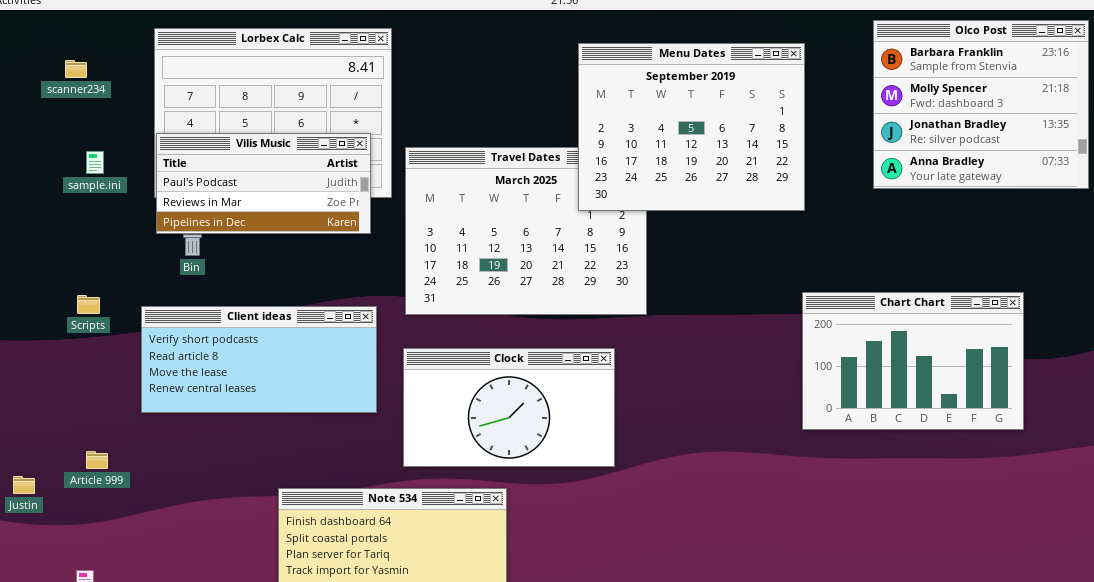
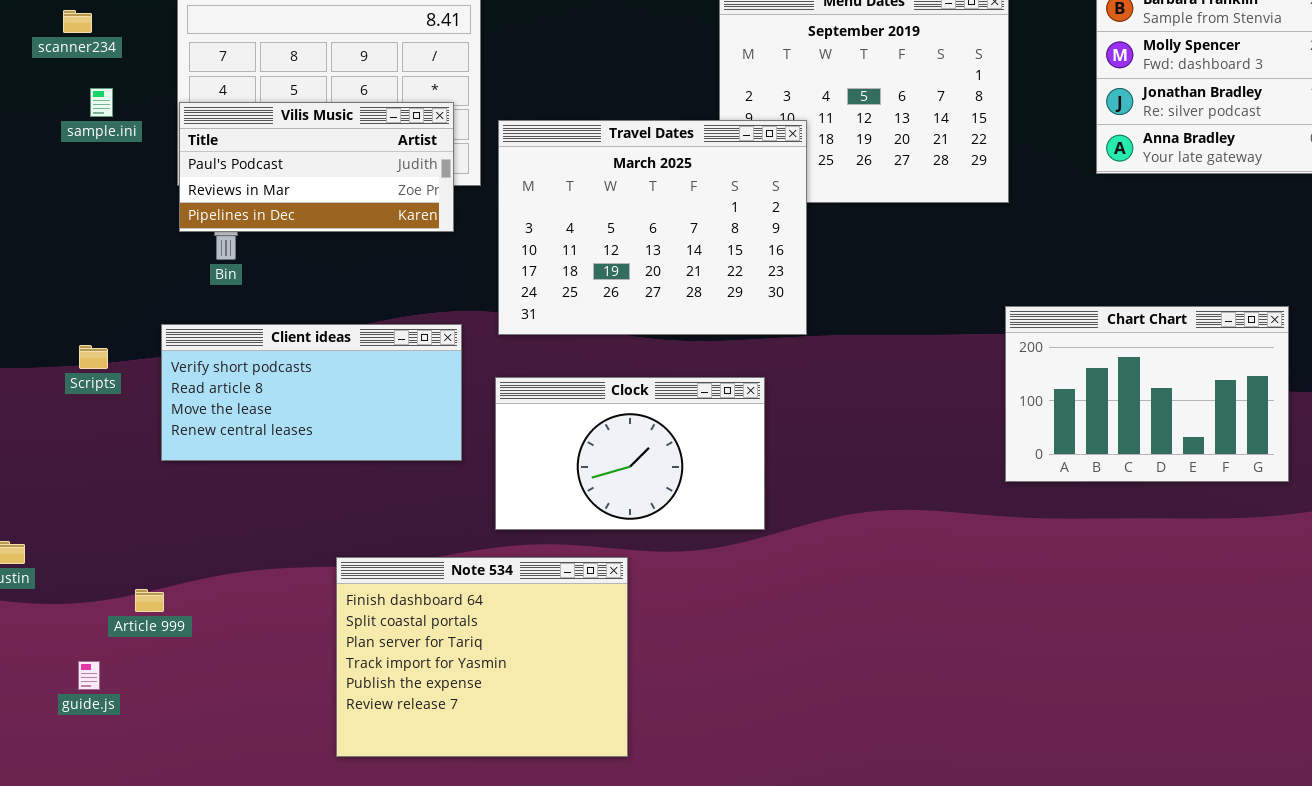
Travel Dates: [405,147,647,315] -> [498,120,807,335], raised
sample.ini: [86,151,104,174] -> [90,88,113,117], moved
Scripts: [77,295,100,314] -> [79,345,108,369], moved
Article 999: [86,451,108,469] -> [135,589,164,612], moved

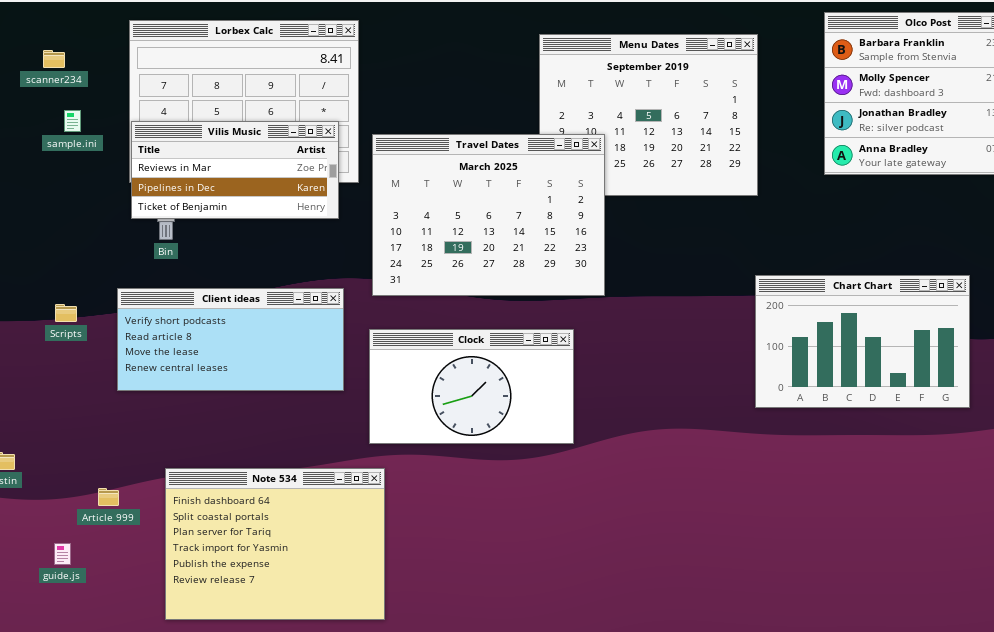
Vilis Music: [179,102,454,232] -> [131,121,339,219], scrolled down 1 row
Note 534: [336,557,628,757] -> [165,468,385,620], moved

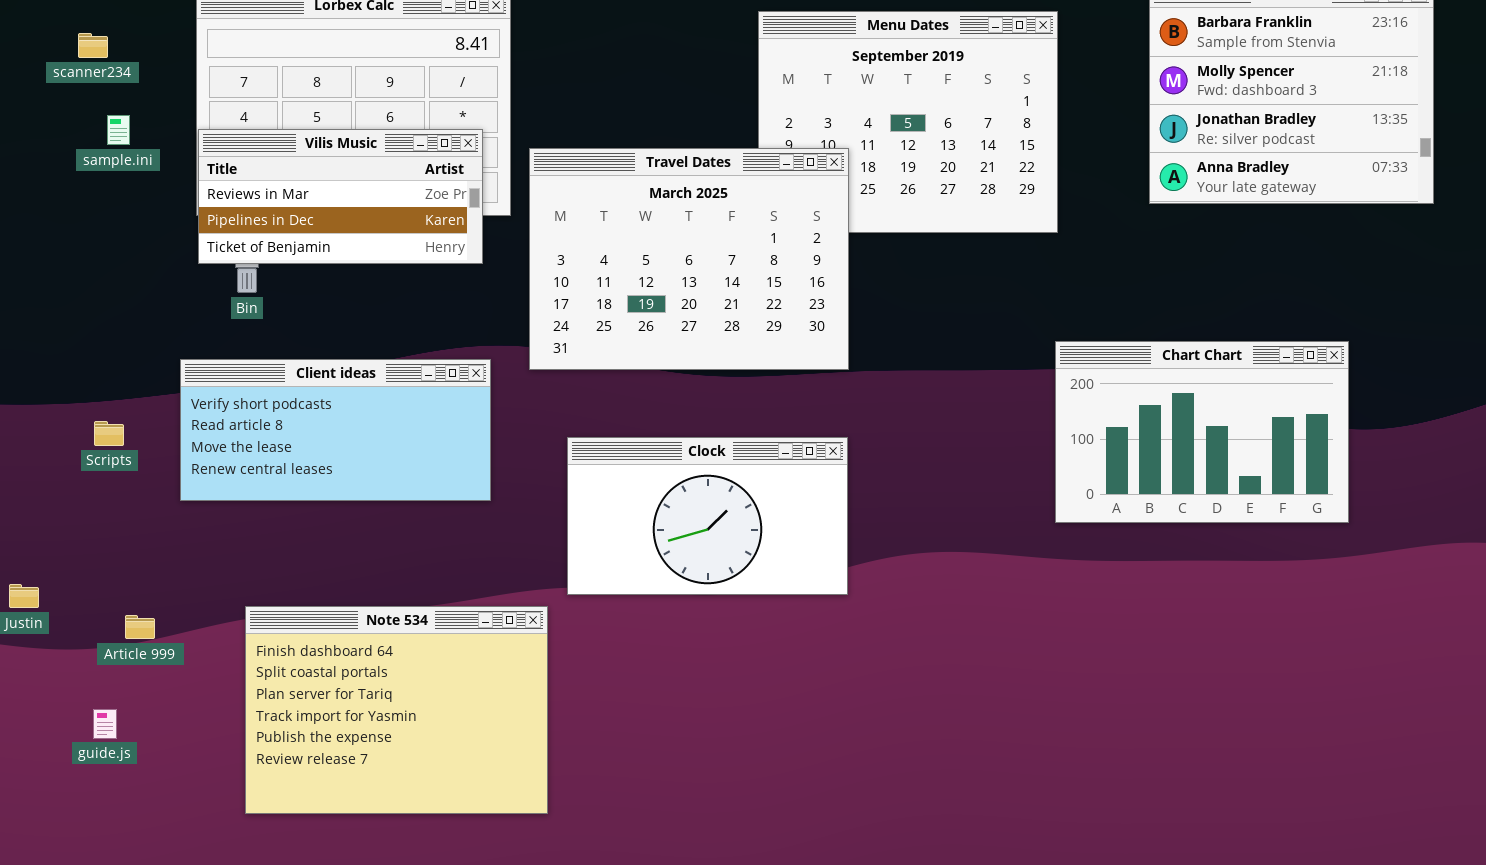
Scripts: [55,304,77,322] -> [94,421,124,446], moved
Clock: [369,329,574,444] -> [567,437,848,595], moved
Article 999: [98,488,119,506] -> [125,615,155,639], moved

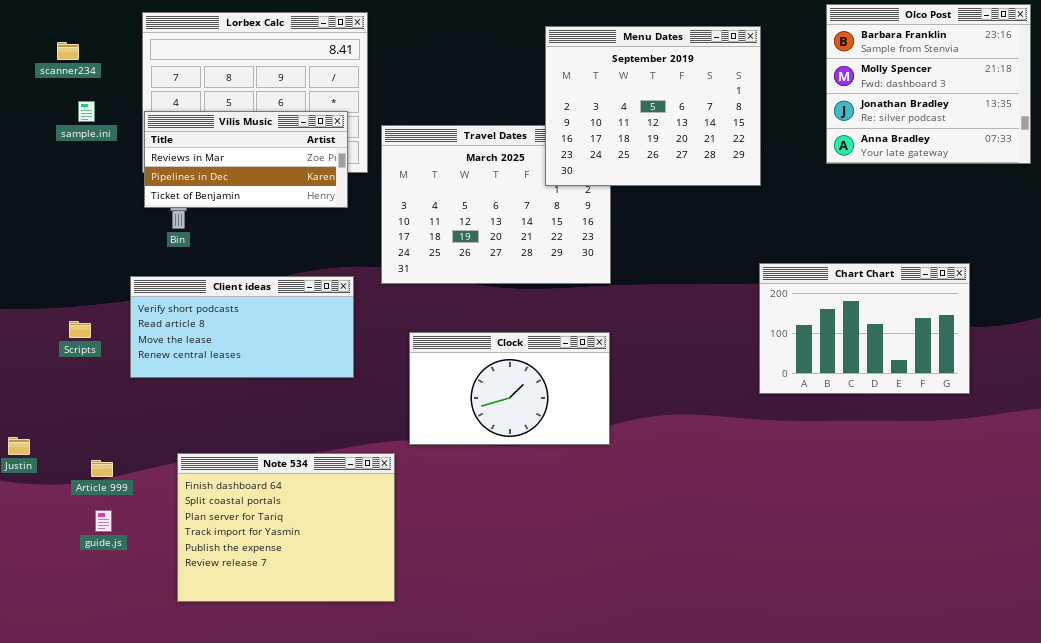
Menu Dates: [758,11,1058,233] -> [545,26,761,186], raised
guide.js: [93,709,117,739] -> [95,510,112,532], moved

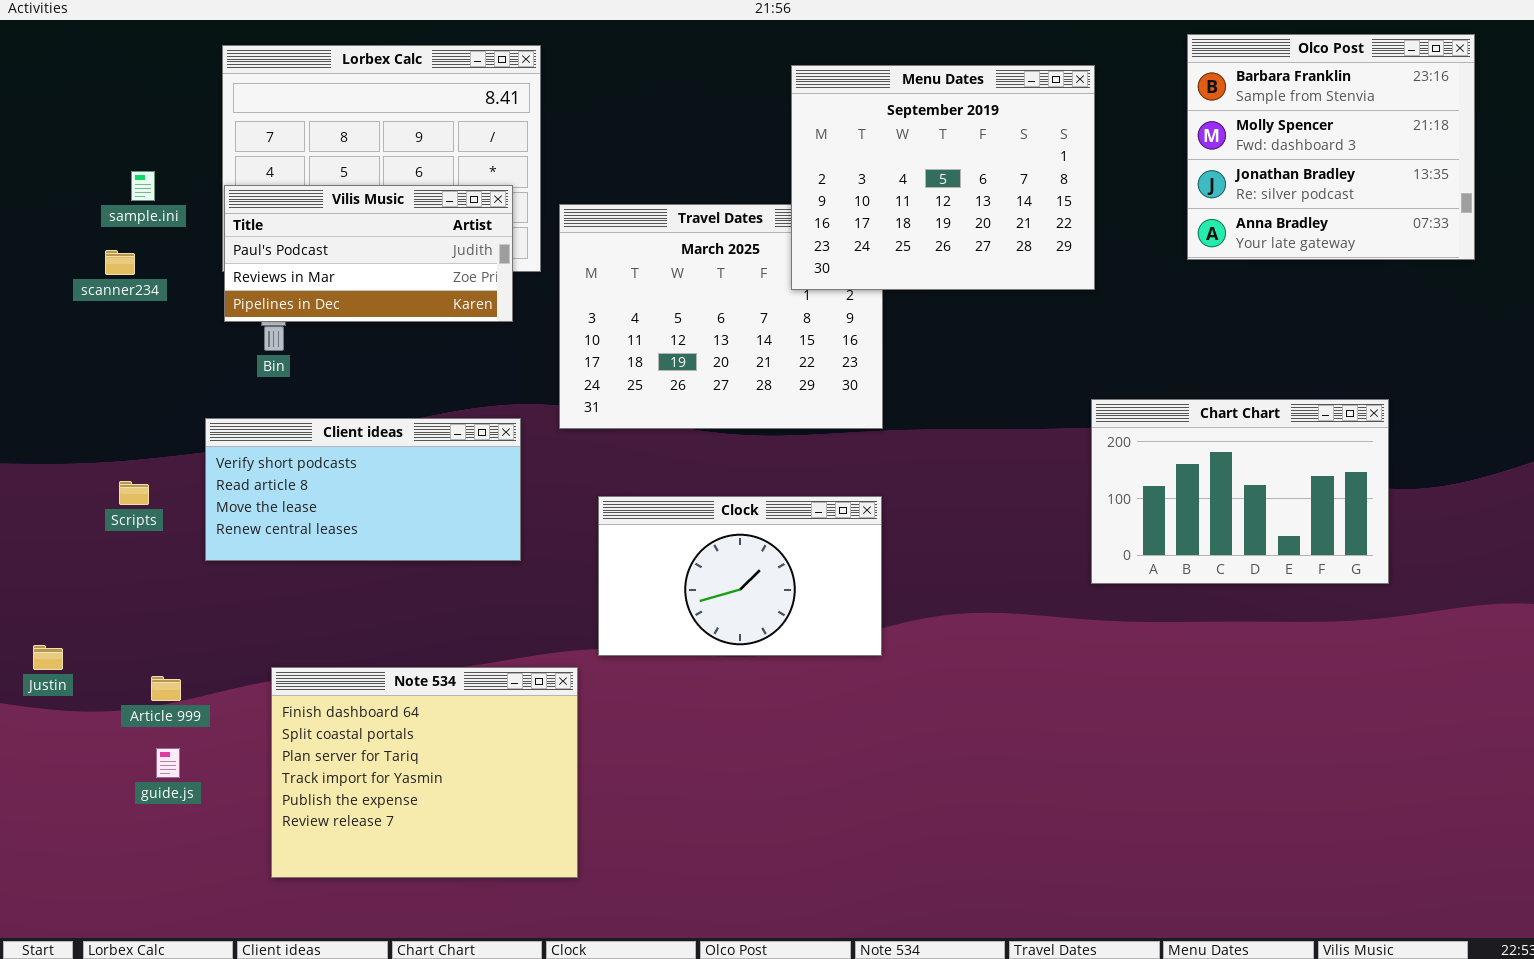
scanner234: [57,42,79,60] -> [105,250,135,275], moved
Vilis Music: [144,111,348,208] -> [224,185,513,322], scrolled up 1 row

